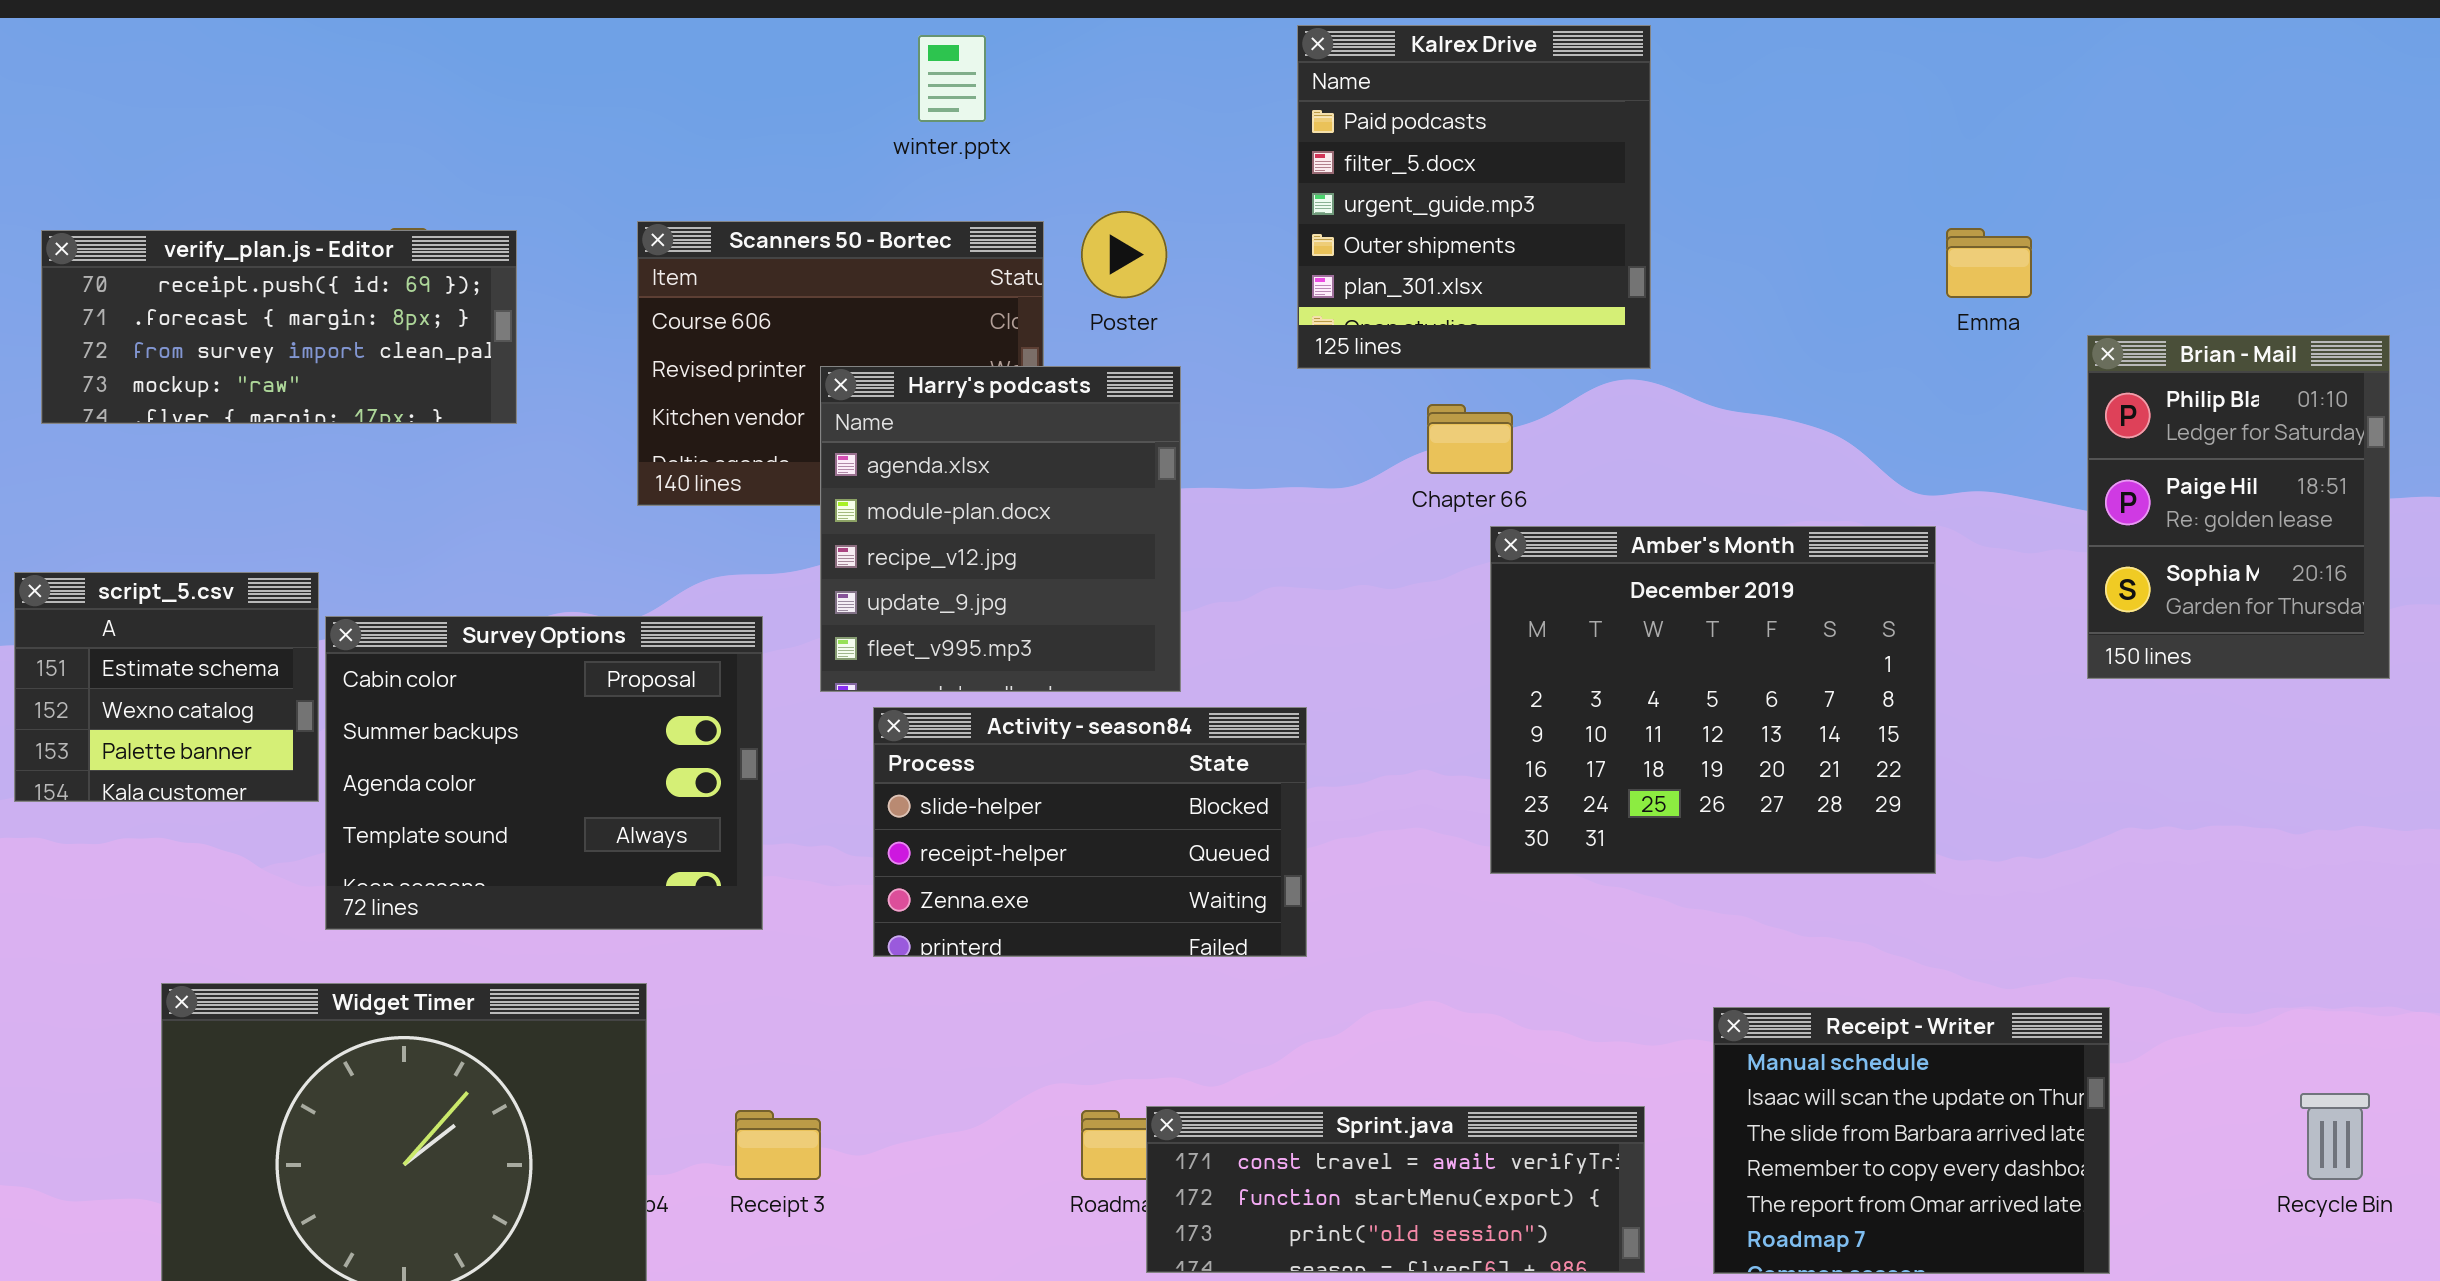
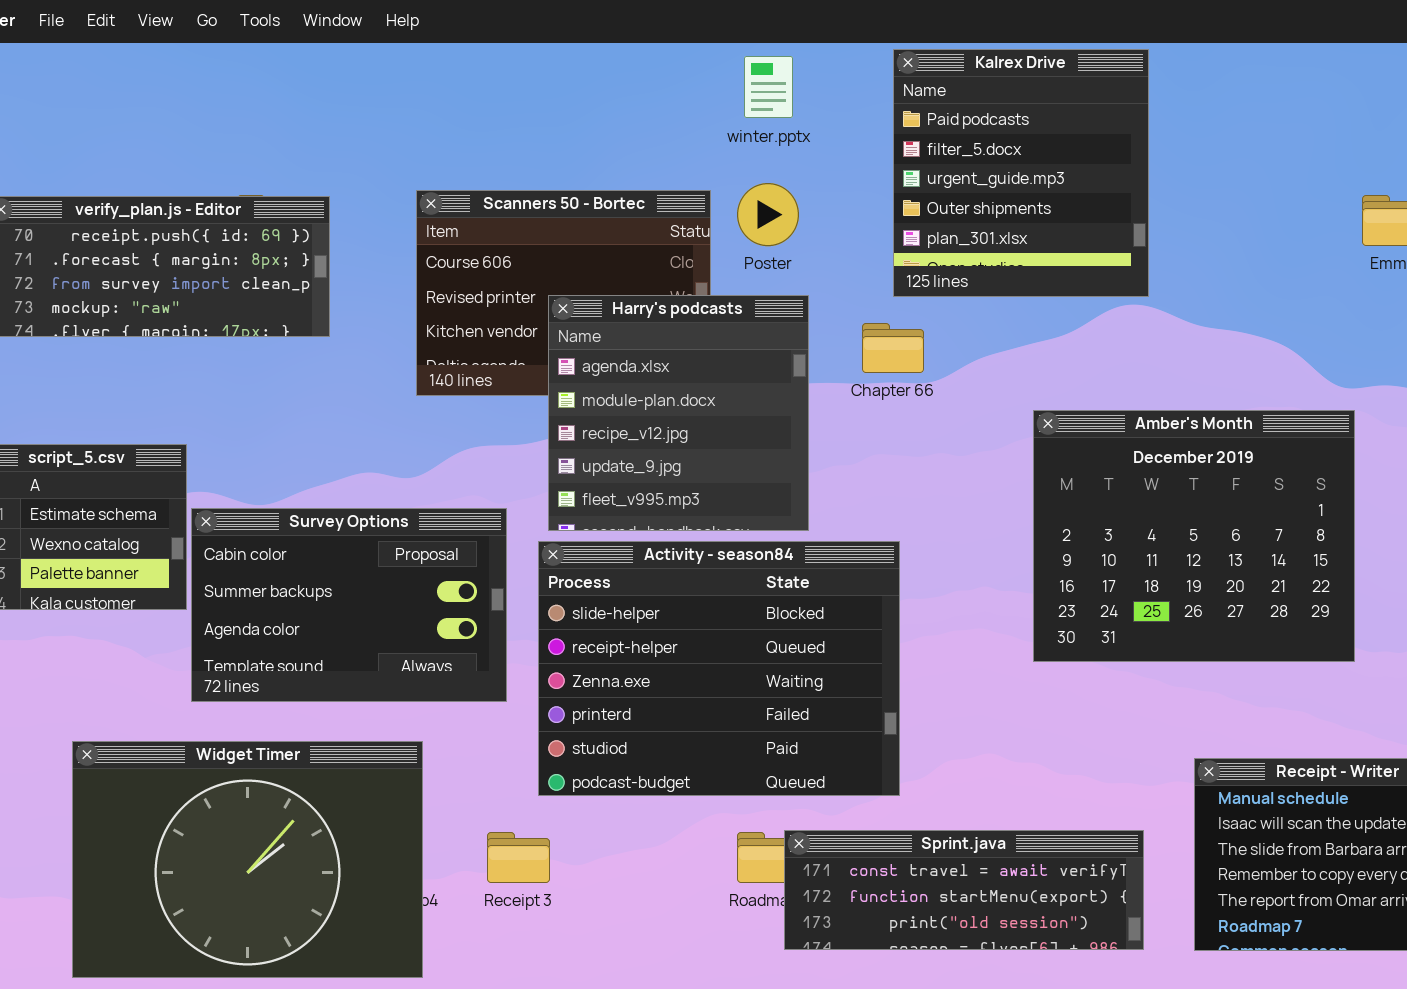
winter.pptx: [918,35,986,122] -> [744,56,793,118], moved
Chapter 66: [1427,404,1513,474] -> [862,323,924,373], moved
Survey Options: [325,616,763,930] -> [191,508,507,702], resized
Activity - season84: [873,707,1307,957] -> [538,541,900,796], resized

